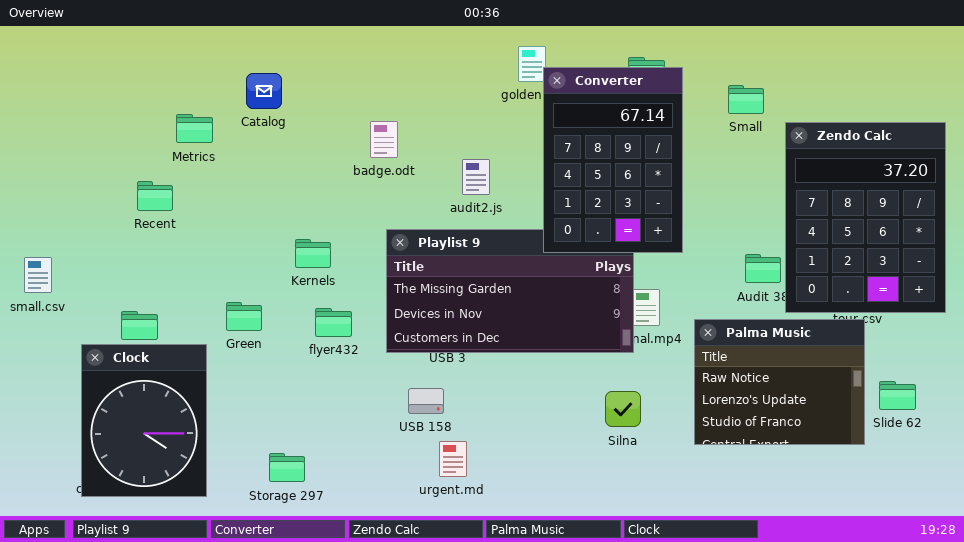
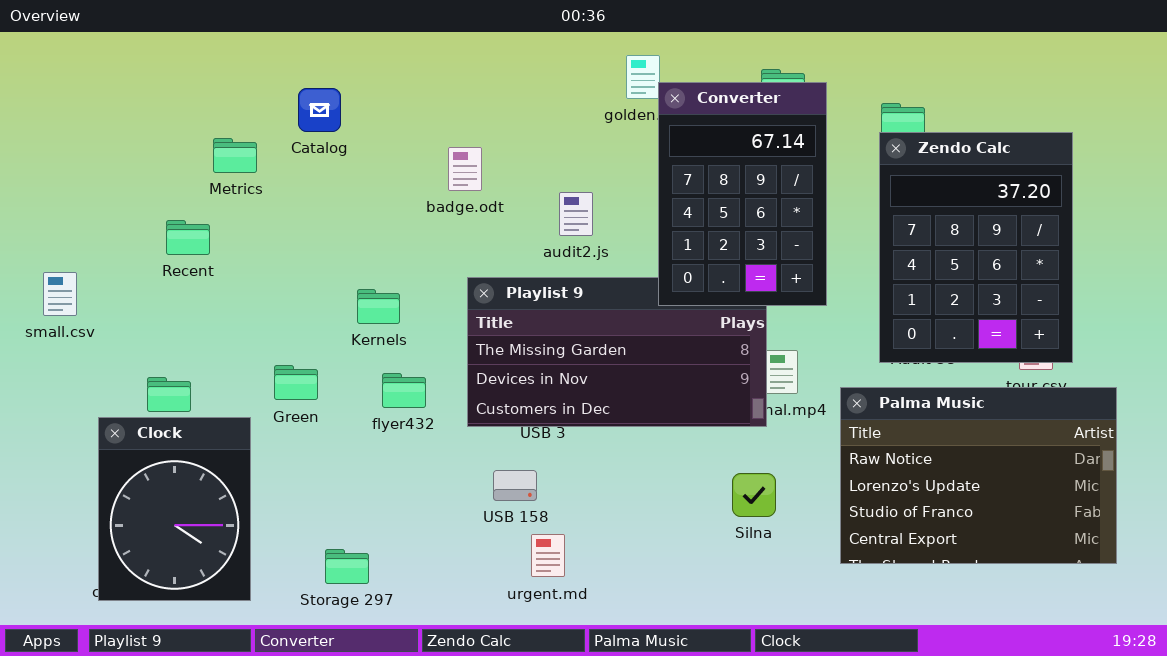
Zendo Calc: [785,122,946,313] -> [879,132,1073,363], moved
small.csv: [24,257,52,293] -> [43,272,77,316], moved
Palma Music: [694,319,865,445] -> [840,387,1117,564], resized

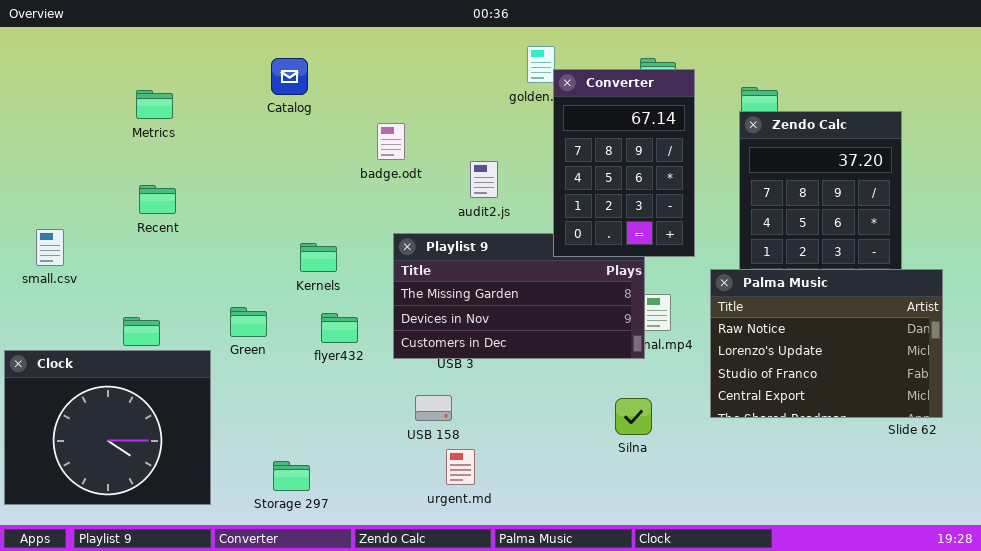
Catalog: [298,88,341,132] -> [271,58,308,95], moved
Metrics: [213,138,257,173] -> [136,90,173,119], moved
Palma Music: [840,387,1117,564] -> [710,269,943,418], moved
Clock: [98,417,251,601] -> [4,350,211,505], resized

